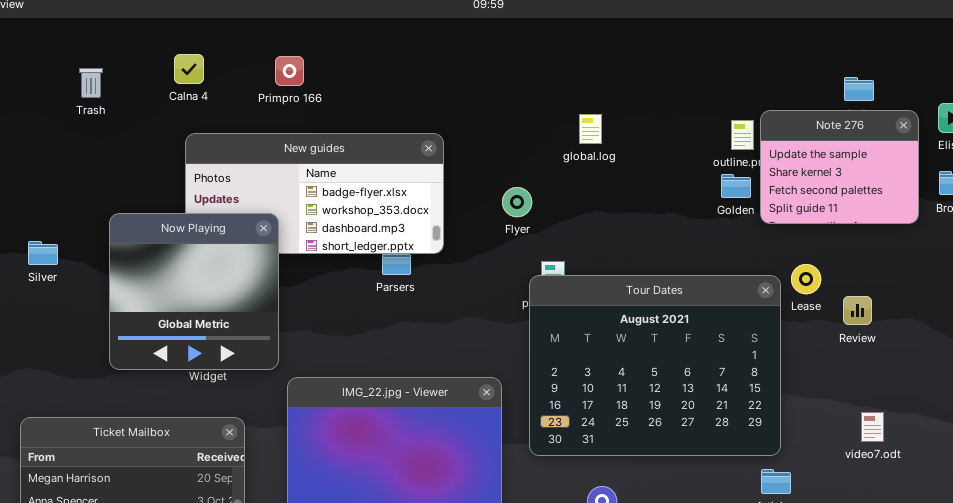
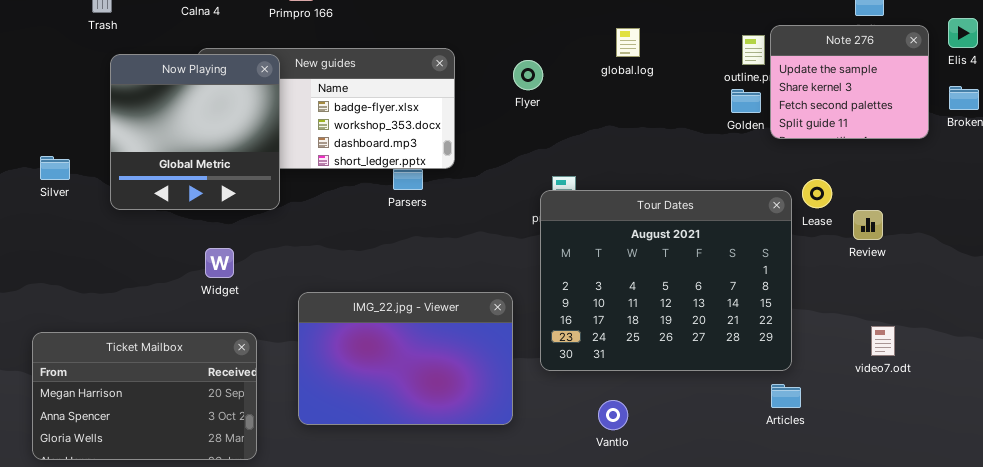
global.log: [579,114,602,144] -> [616,28,640,57], moved
Flyer: [502,187,532,217] -> [513,60,543,90], moved
Now Playing: [109,213,279,370] -> [110,54,280,210], moved

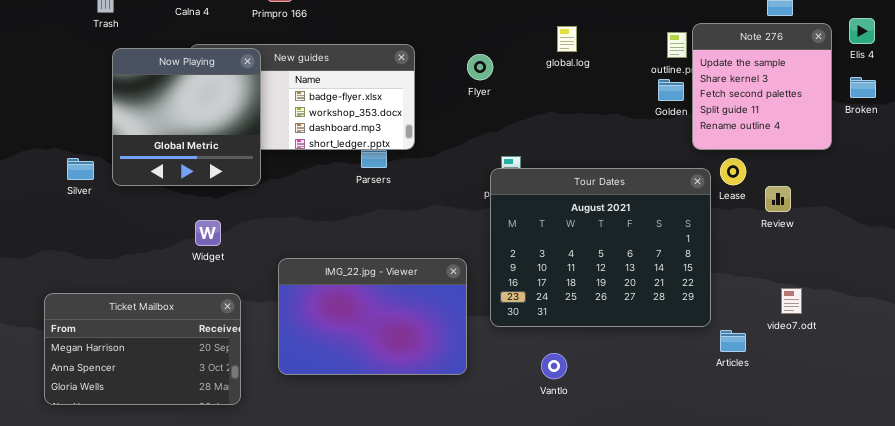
Note 276: [770,25,929,139] -> [692,23,832,150], resized
Silver: [40,156,70,180] -> [67,158,94,180], moved
Articles: [771,384,801,408] -> [720,330,746,352], moved

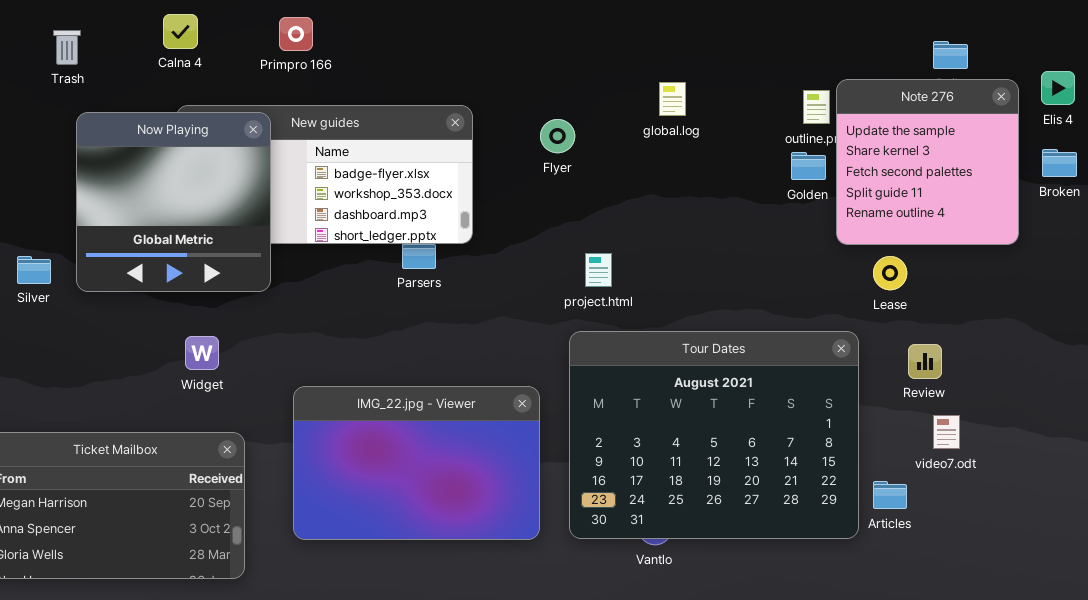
Tour Dates: [490,168,711,327] -> [569,331,859,539], moved
Review: [765,186,791,212] -> [908,344,942,379], moved
video7.odt: [781,288,802,314] -> [933,415,960,449], moved

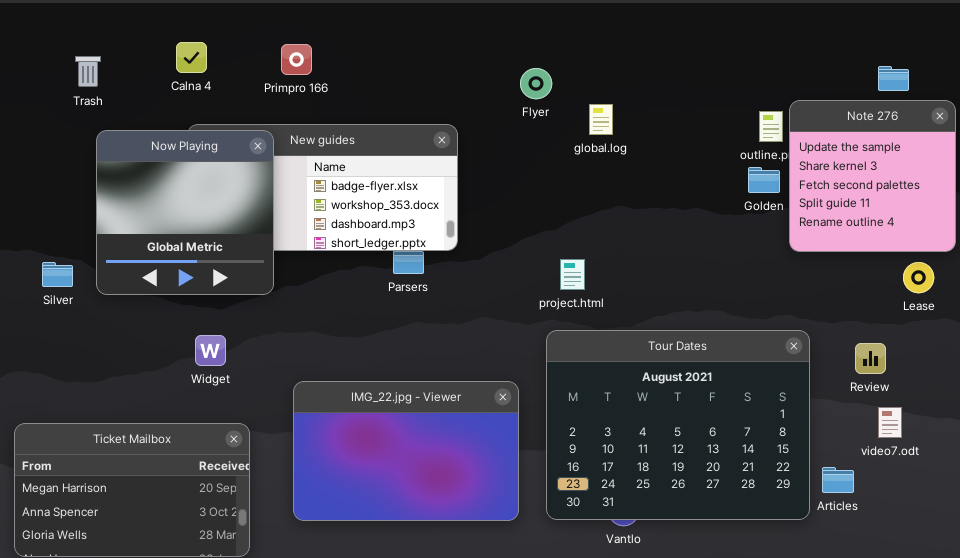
global.log: [659,82,686,116] -> [589,104,613,135], moved
Flyer: [540,119,575,153] -> [520,68,552,99], moved
Lease: [873,256,907,290] -> [903,262,934,293], moved

